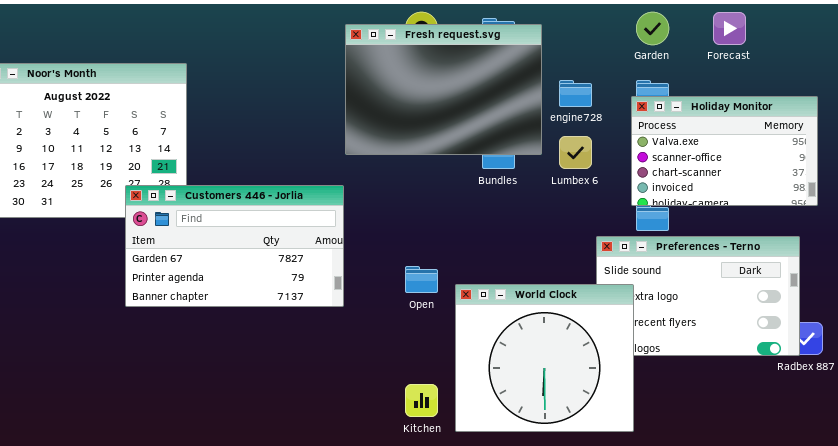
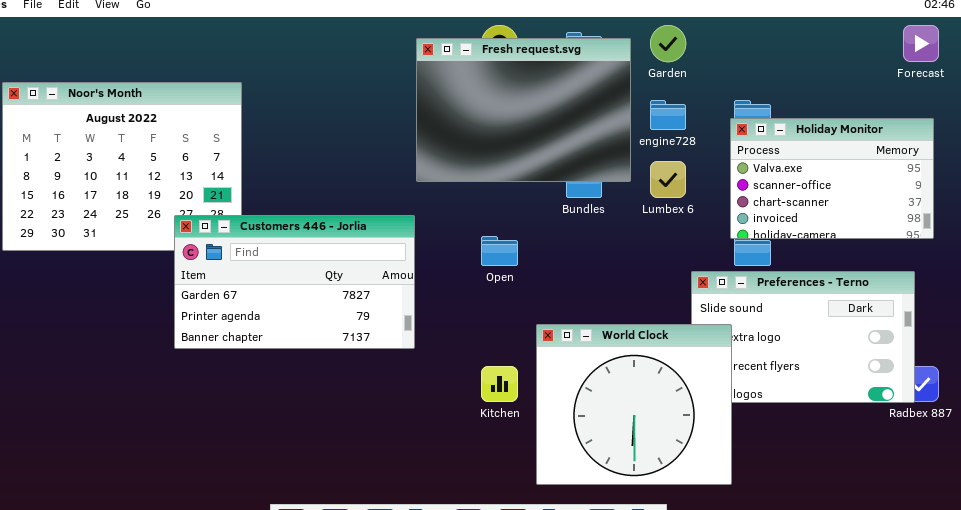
Garden: [636,12,669,45] -> [650,25,686,62], moved
Forecast: [713,12,746,45] -> [903,25,939,62], moved
Open: [405,266,438,293] -> [481,236,518,266], moved
Kitchen: [405,384,438,417] -> [481,366,518,402], moved

